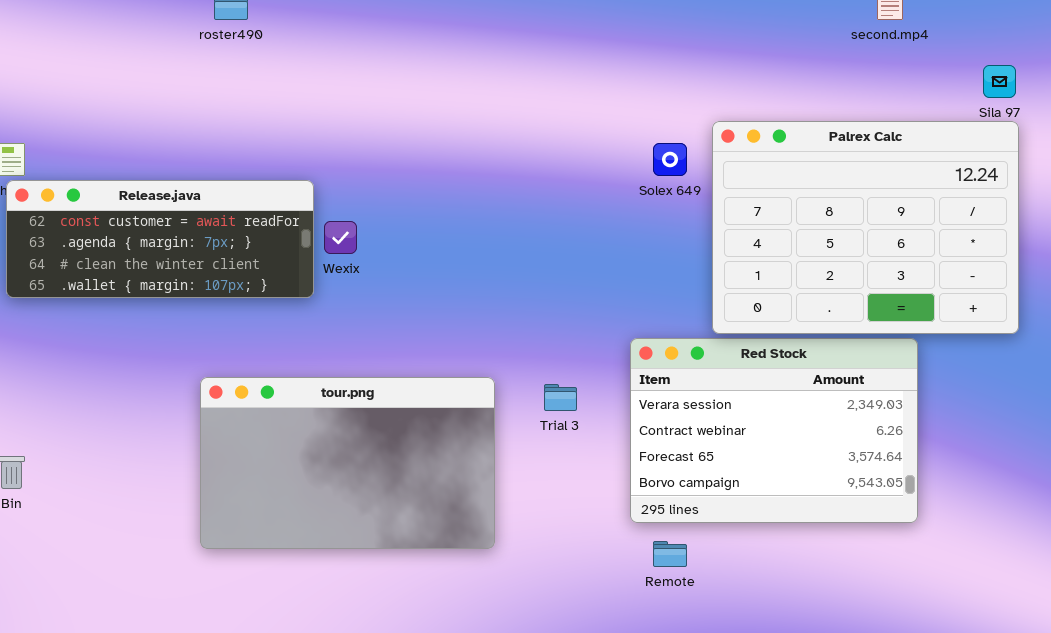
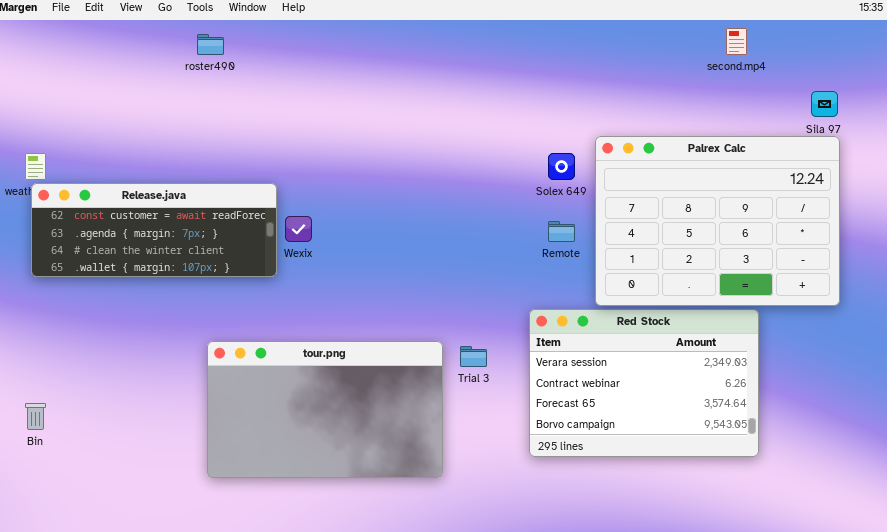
tour.png: [200,377,495,549] -> [207,341,443,478], moved
Remote: [653,541,687,567] -> [548,221,575,242], moved

